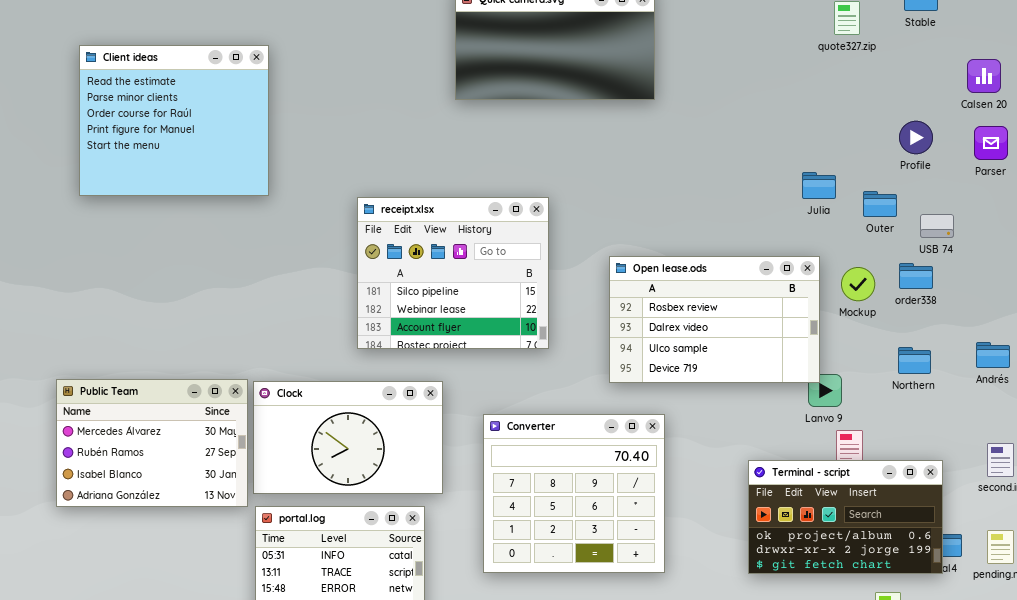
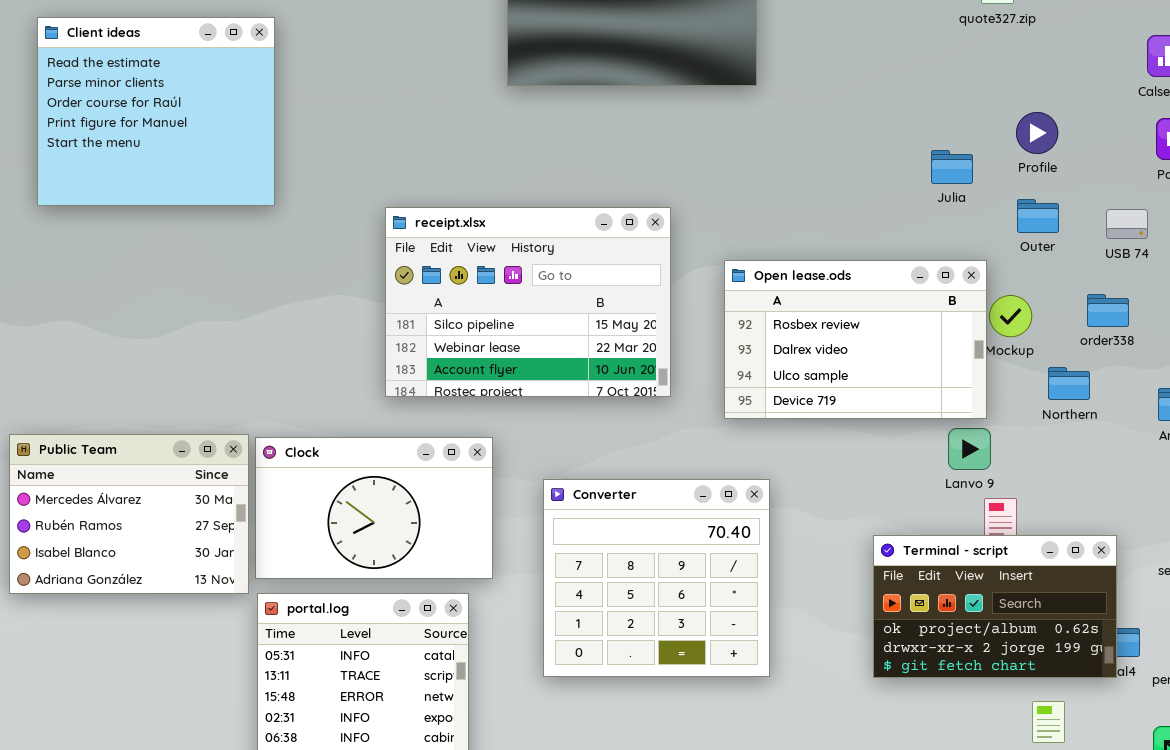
Profile: [899,121,933,154] -> [1016,112,1058,154], moved
Julia: [802,172,836,199] -> [931,150,973,184], moved
receipt.xlsx: [357,197,549,349] -> [385,207,671,397], resized
USB 74: [920,214,954,238] -> [1106,209,1148,239], moved
Open lease.ods: [609,256,820,383] -> [724,260,987,419], moved
order338: [899,263,933,289] -> [1087,294,1129,327], moved
Northern: [898,347,931,374] -> [1048,367,1090,400], moved

